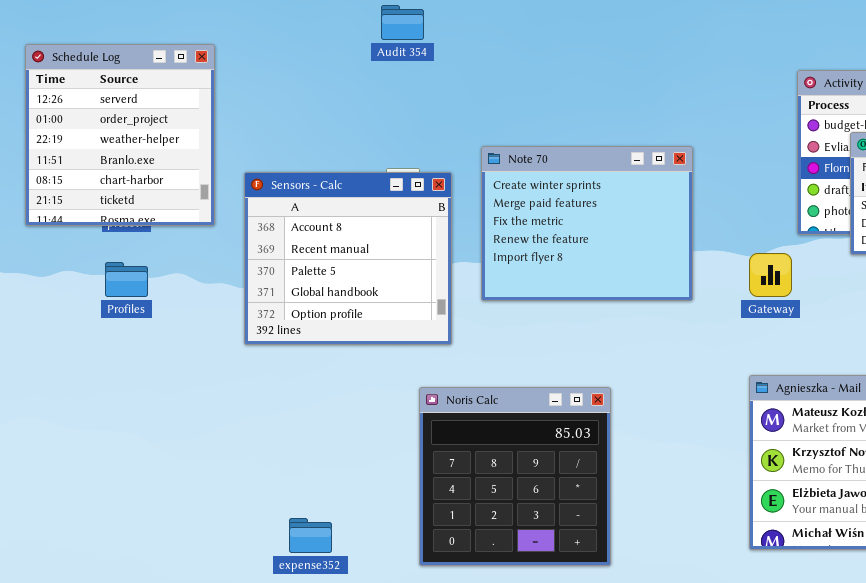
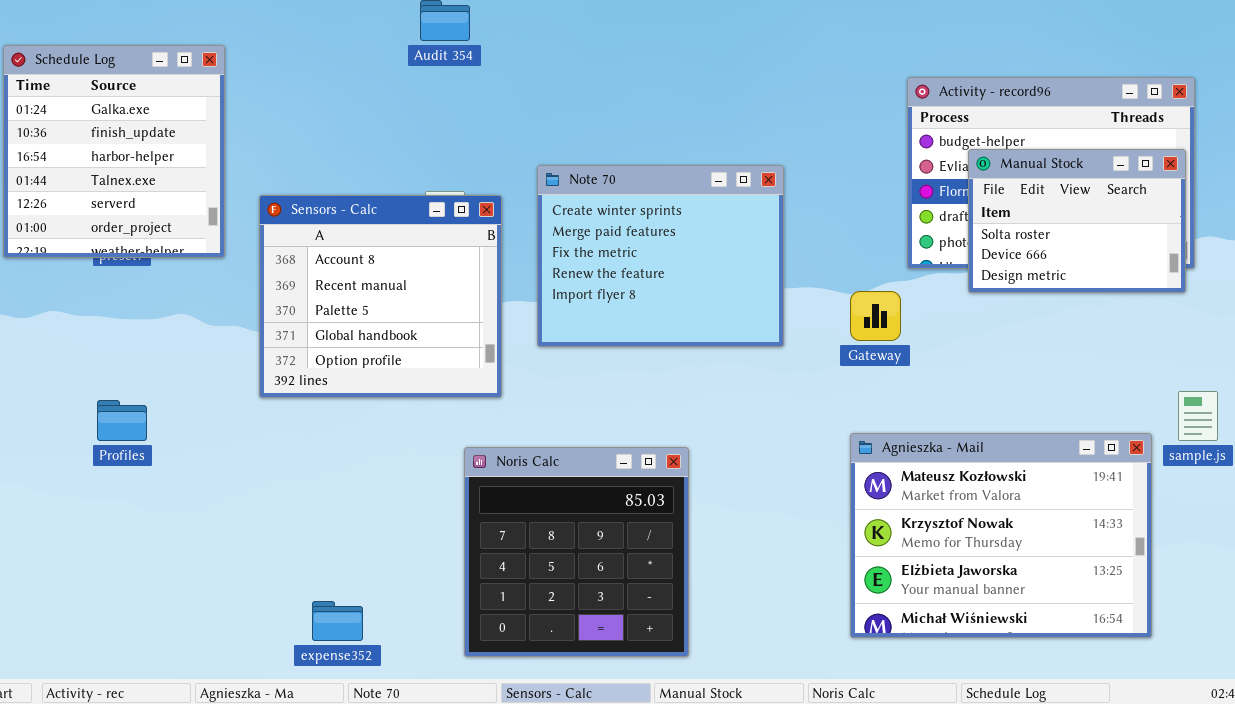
Schedule Log: [25,44,215,226] -> [3,45,225,258], scrolled up 4 rows
Profiles: [105,262,148,297] -> [97,400,147,441], moved

